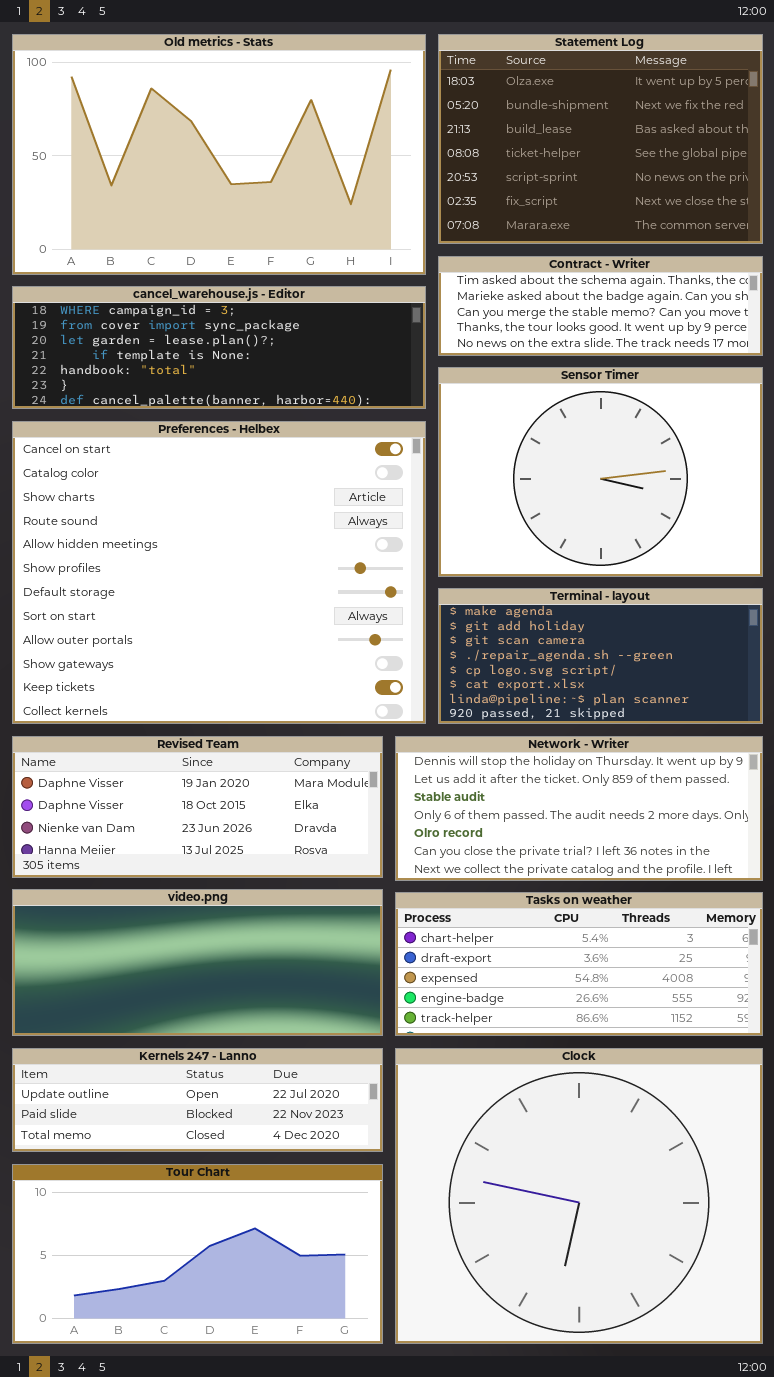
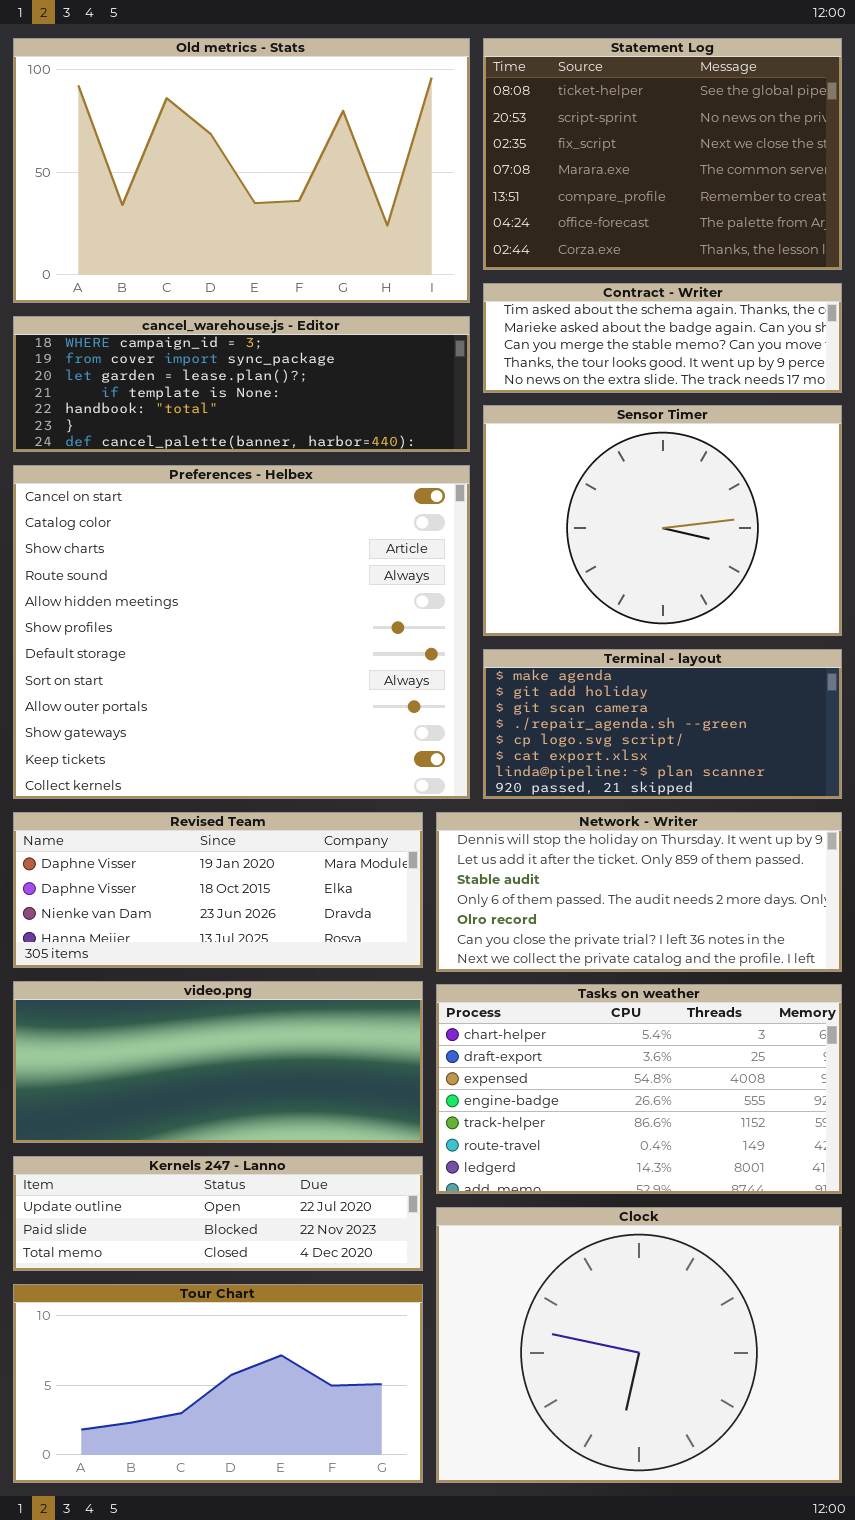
Statement Log: [438,34,763,244] -> [483,38,842,270], scrolled down 3 rows
Tasks on weather: [395,892,763,1036] -> [436,984,842,1194], resized
Clock: [395,1048,763,1344] -> [436,1207,842,1483], resized

